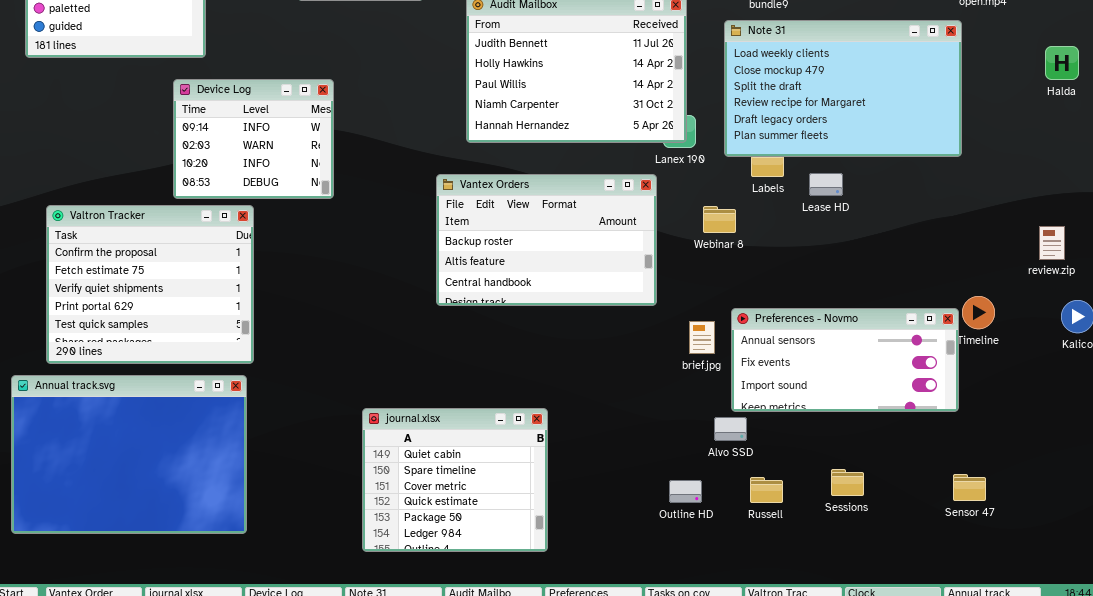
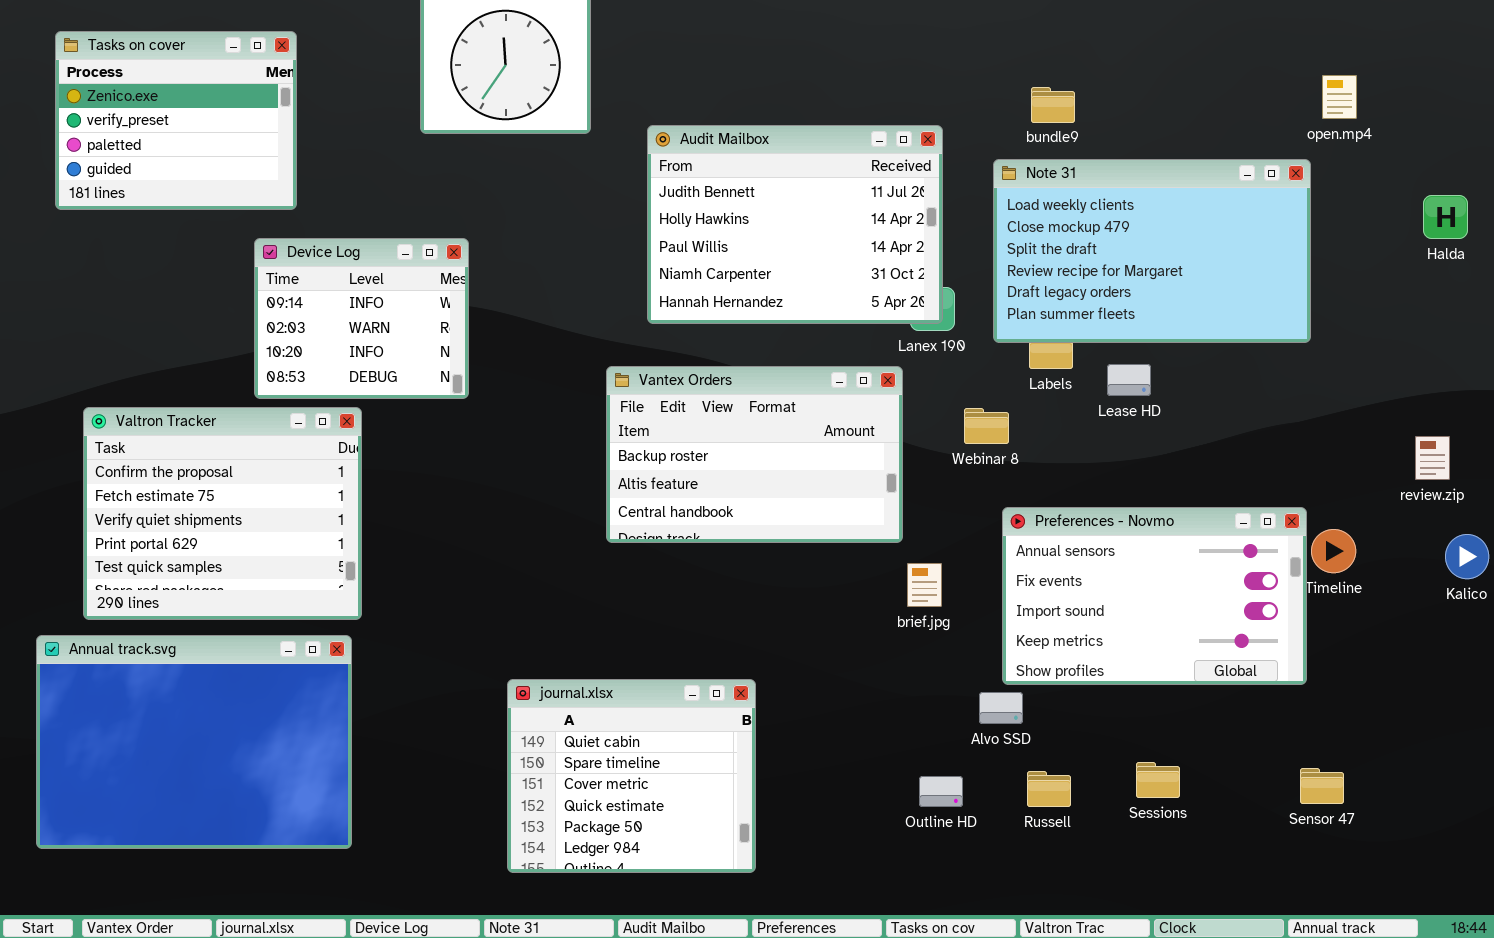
Preferences - Novmo: [731,308,959,412] -> [1002,507,1307,685], resized
brief.jpg: [689,321,715,354] -> [907,563,942,607], moved

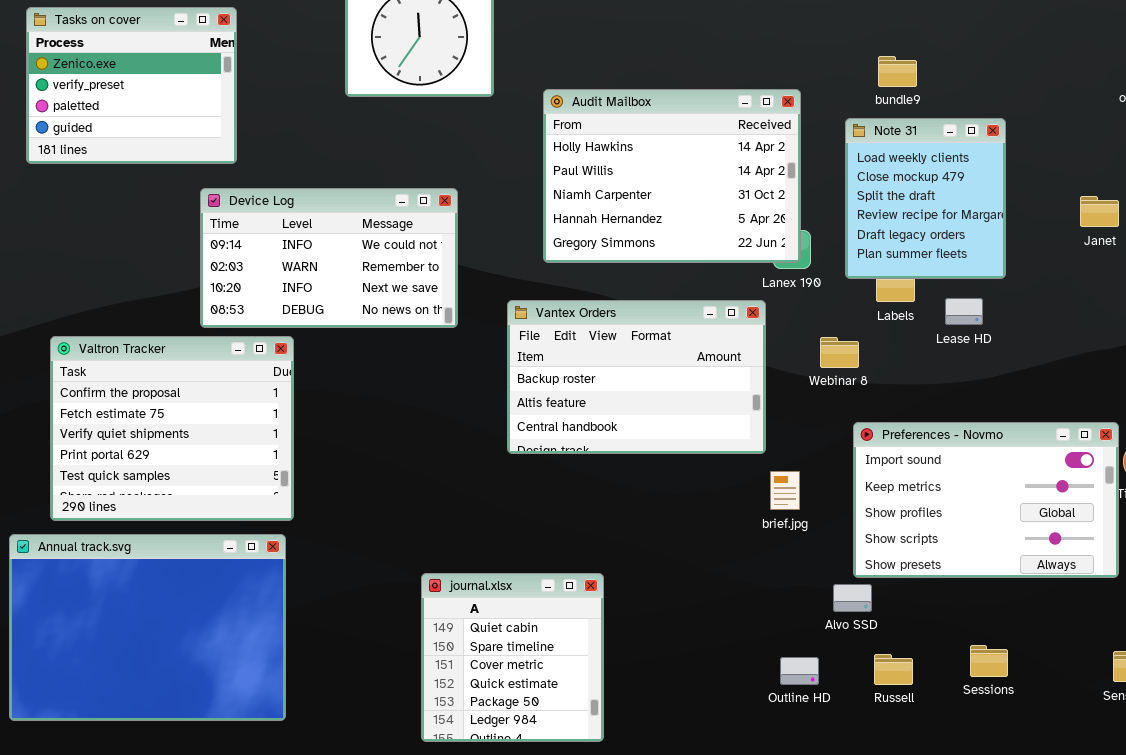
Audit Mailbox: [647,125,943,324] -> [543,89,801,263], scrolled down 1 row
Note 31: [993,159,1311,343] -> [845,118,1006,279], resized
Device Log: [254,238,469,399] -> [200,188,458,328], resized
Preferences - Novmo: [1002,507,1307,685] -> [853,422,1119,578], scrolled down 2 rows
journal.xlsx: [507,679,756,873] -> [421,573,604,742], resized

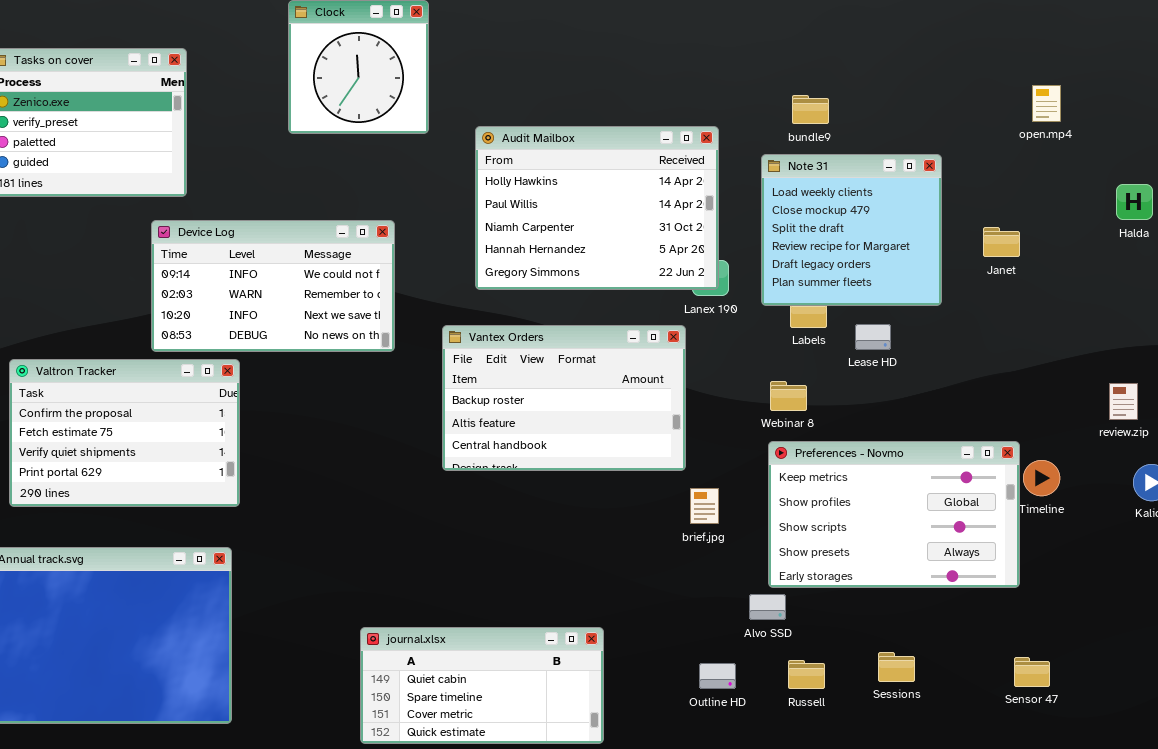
Note 31: [845,118,1006,279] -> [761,154,942,306], resized
Valtron Tracker: [50,336,294,521] -> [9,359,240,507], resized
Webinar 8: [820,337,859,368] -> [770,381,807,411], moved
Preferences - Novmo: [853,422,1119,578] -> [768,441,1020,588], scrolled down 1 row
journal.xlsx: [421,573,604,742] -> [360,627,604,744], resized

